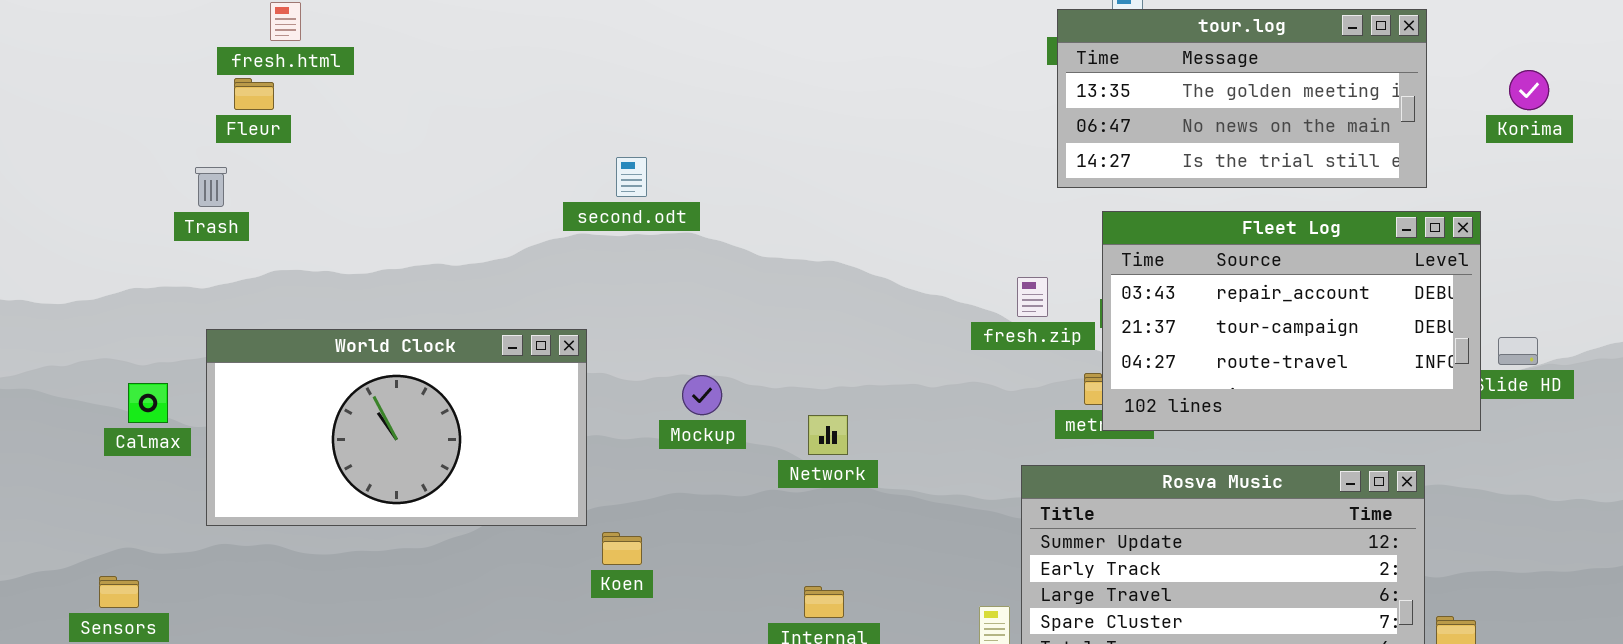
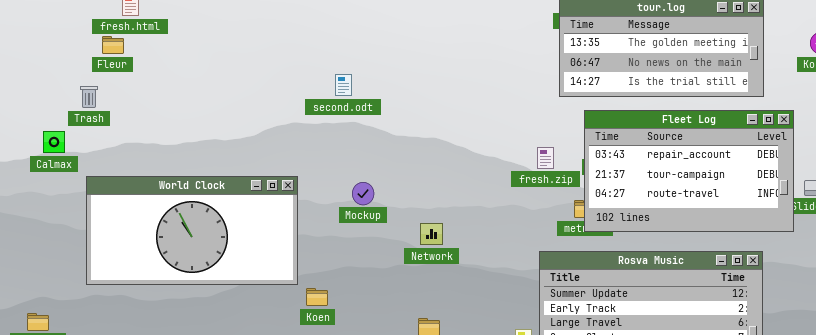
second.odt: [616,157,647,197] -> [335,74,352,96], moved
Mockup: [682,375,722,415] -> [352,182,374,205], moved
Calmax: [128,383,168,423] -> [43,131,65,153], moved

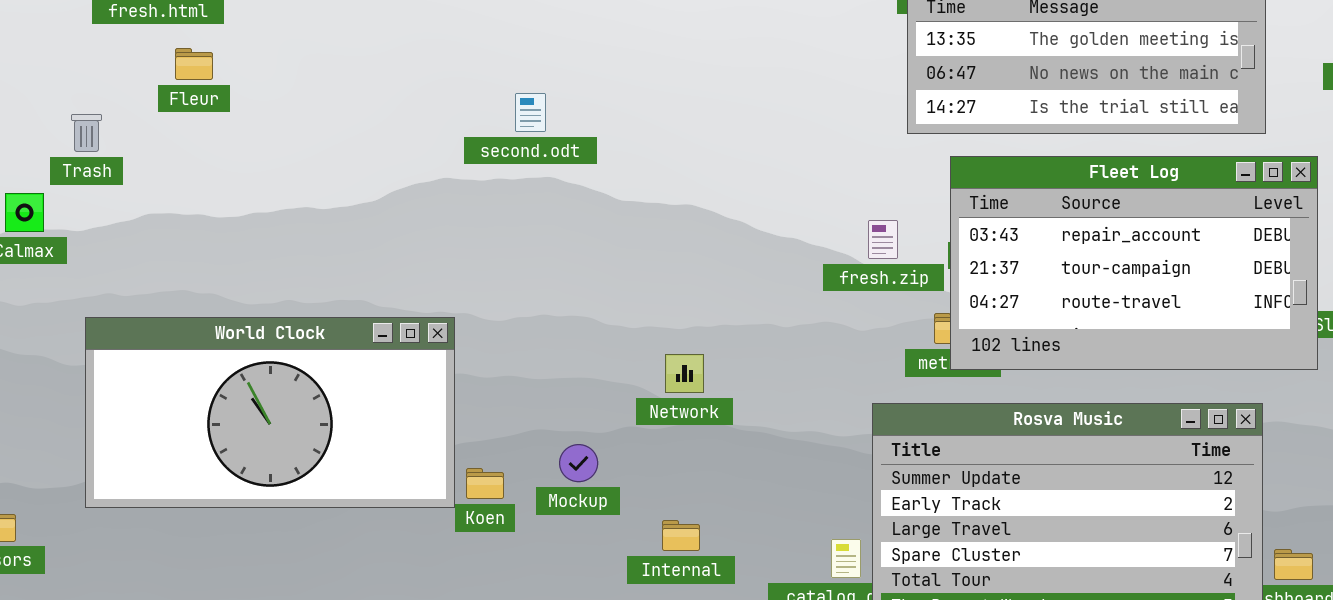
Fleur: [102,36,124,54] -> [175,48,213,80], moved
World Clock: [86,176,298,285] -> [85,317,455,508], moved
Mockup: [352,182,374,205] -> [559,444,598,482], moved

